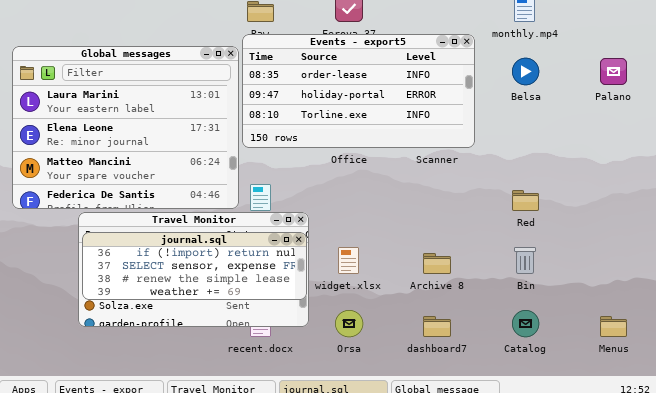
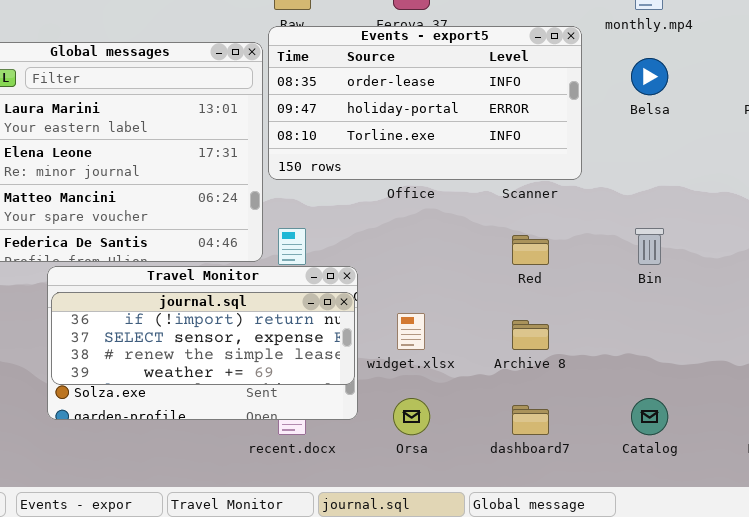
Red: [512,190,539,211] -> [512,235,549,265], moved
Bin: [514,247,536,274] -> [635,228,664,265], moved

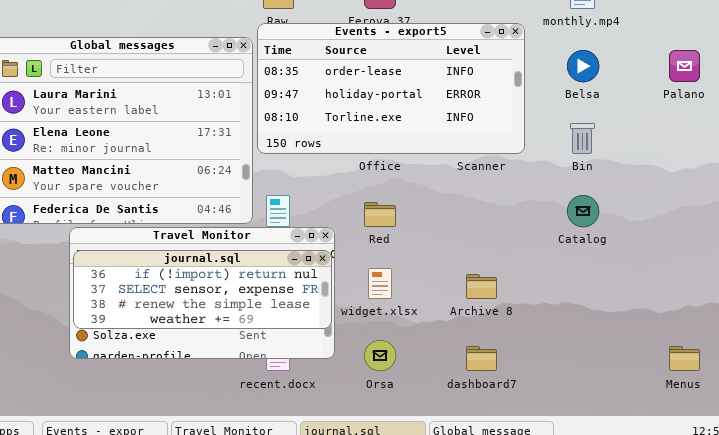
Bin: [635,228,664,265] -> [570,123,595,154], moved
Red: [512,235,549,265] -> [364,202,396,227], moved
Catalog: [631,398,668,435] -> [567,195,599,227], moved

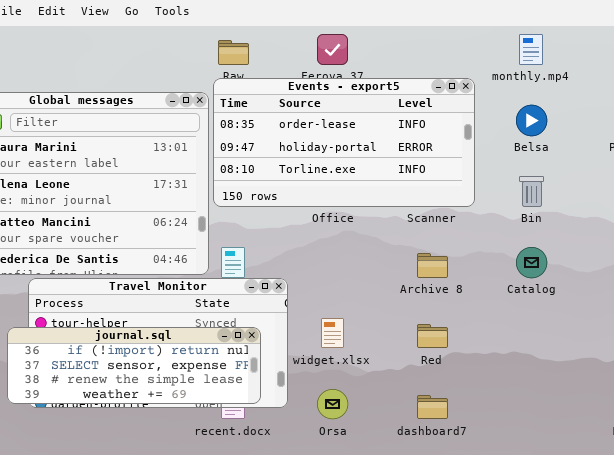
Red: [364,202,396,227] -> [417,324,448,348], moved
journal.sql: [73,250,332,329] -> [7,327,261,404], moved
Archive 8: [466,274,497,299] -> [417,253,448,278], moved

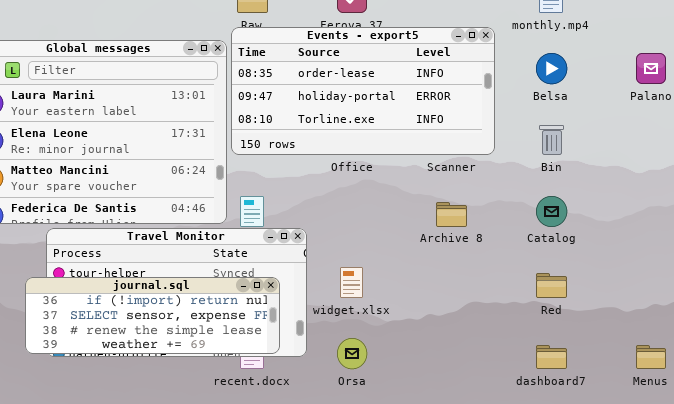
Red: [417,324,448,348] -> [536,273,567,298], moved
dashboard7: [417,395,448,419] -> [536,345,567,369], moved

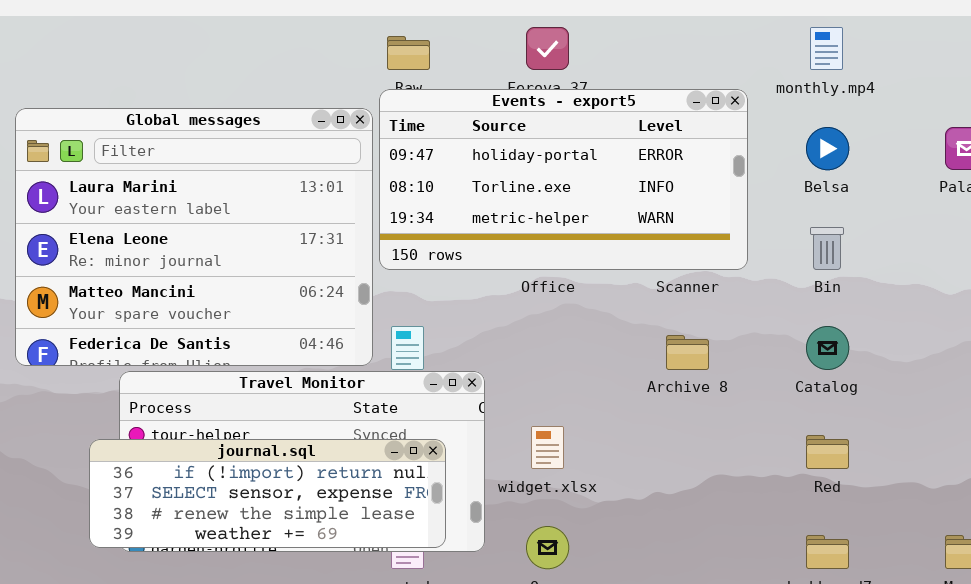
Events - export5: [231,27,495,155] -> [379,89,748,270], scrolled down 1 row

